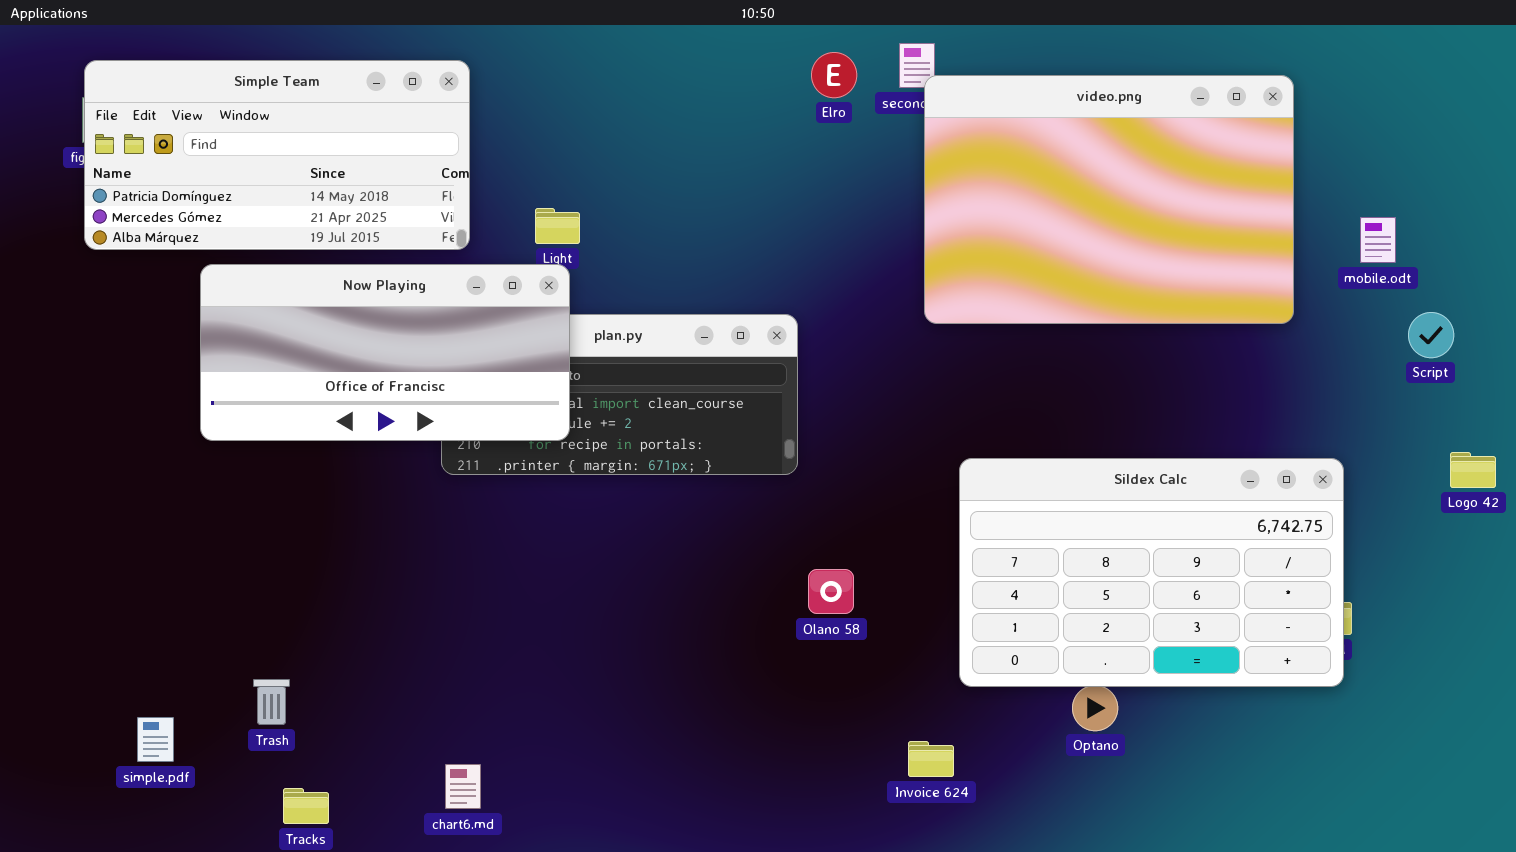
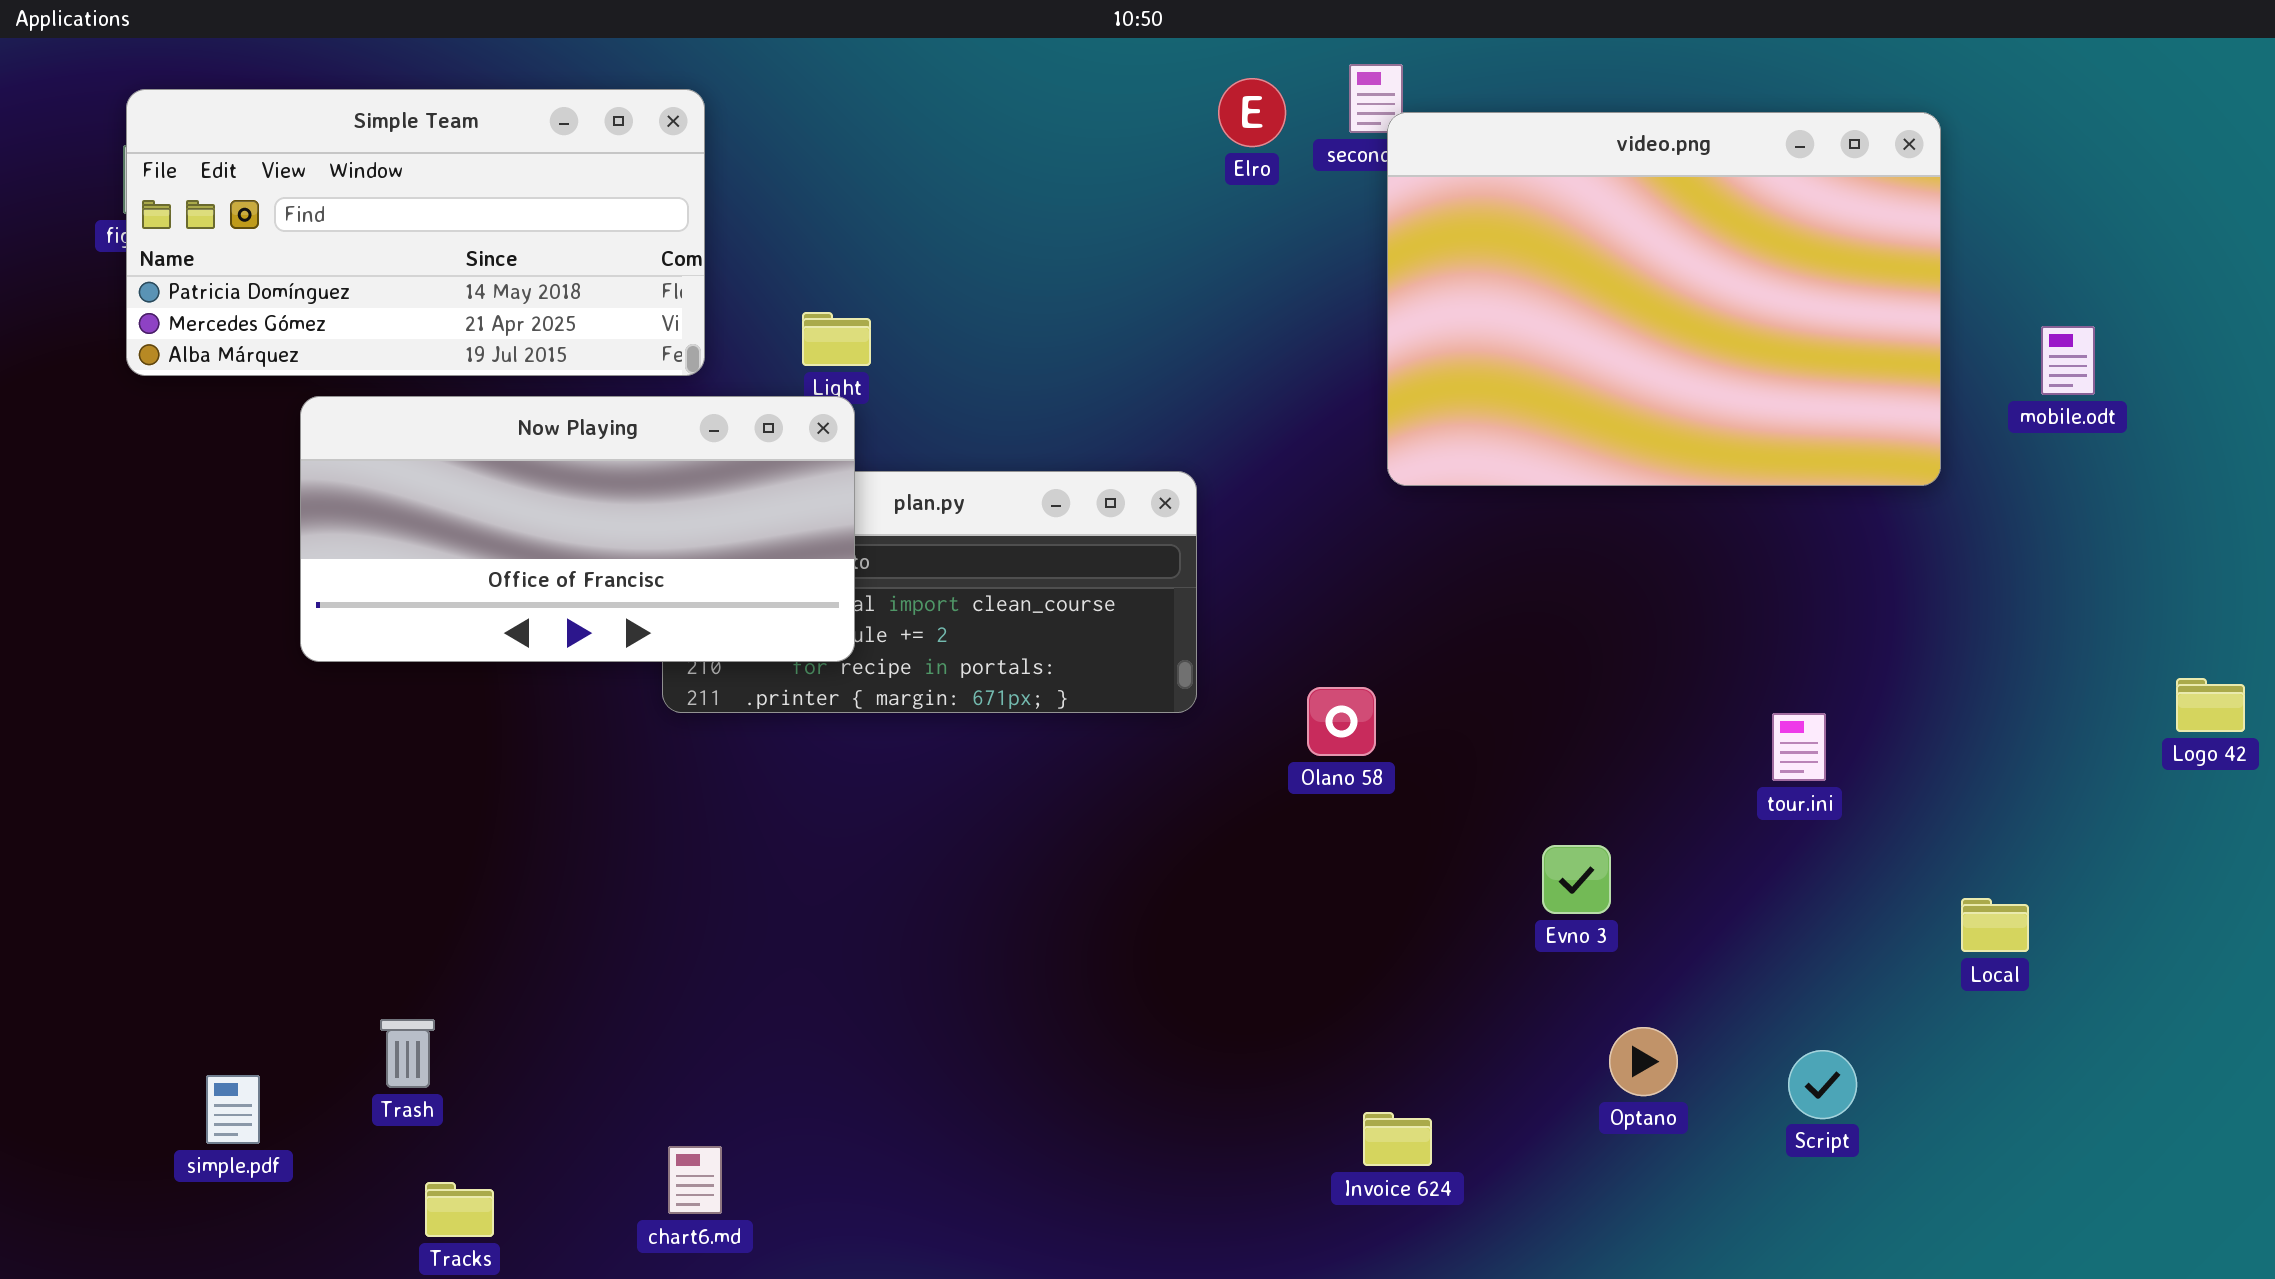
Script: [1408,312,1454,358] -> [1788,1050,1857,1119], moved
Sildex Calc: [959,458,1344,687] -> none, closed
Olano 58: [808,569,854,614] -> [1307,687,1376,756], moved

